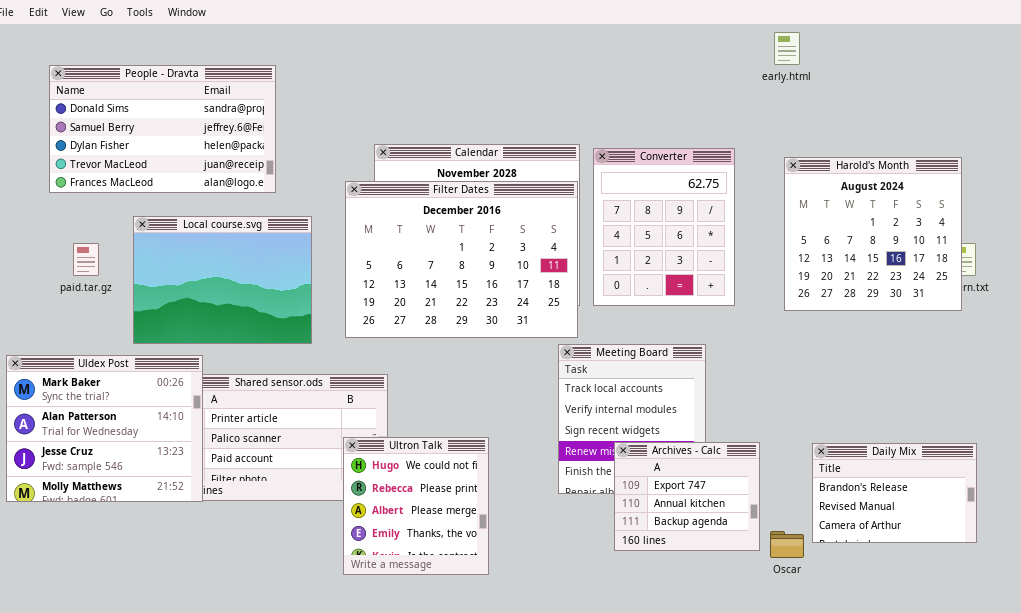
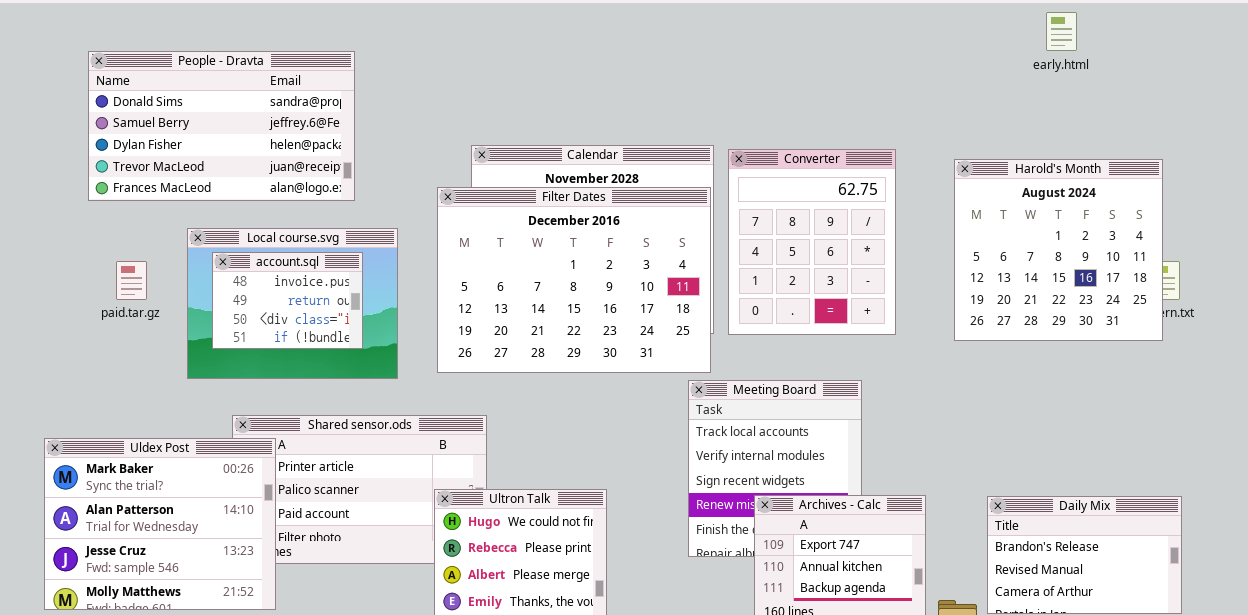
early.html: [774,32,800,65] -> [1046,12,1077,51], moved
account.sql: none -> [212,252,363,349], opened
Uldex Post: [6,355,203,502] -> [44,438,276,610], moved

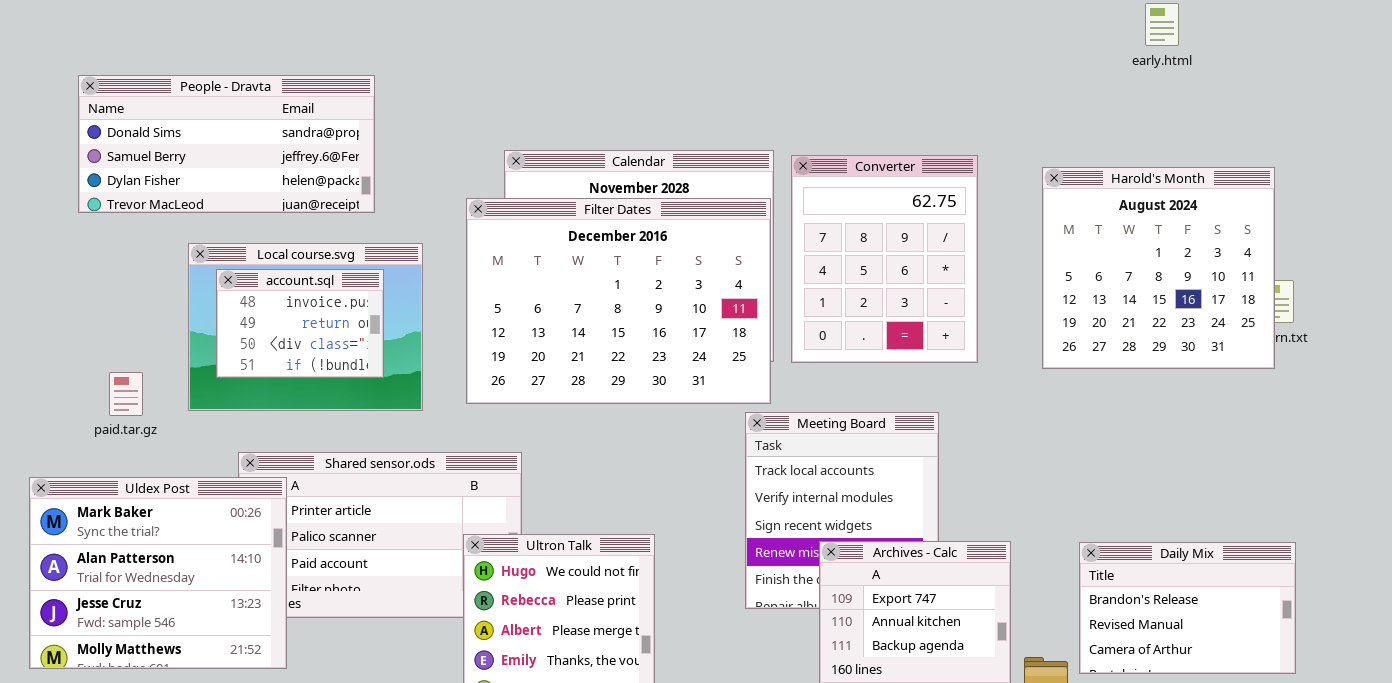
People - Dravta: [88,51,355,201] -> [78,75,375,213], resized
paid.tar.gz: [116,261,147,300] -> [109,372,143,416], moved

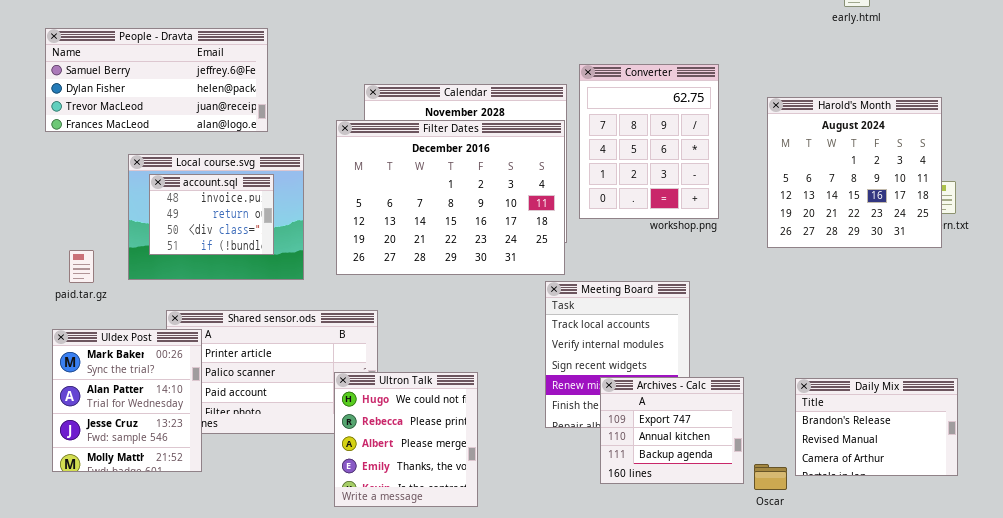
People - Dravta: [78,75,375,213] -> [45,28,268,132], scrolled down 1 row
Converter: [791,155,978,363] -> [579,64,719,219], moved
Uldex Post: [29,477,287,669] -> [52,329,202,472], resized

